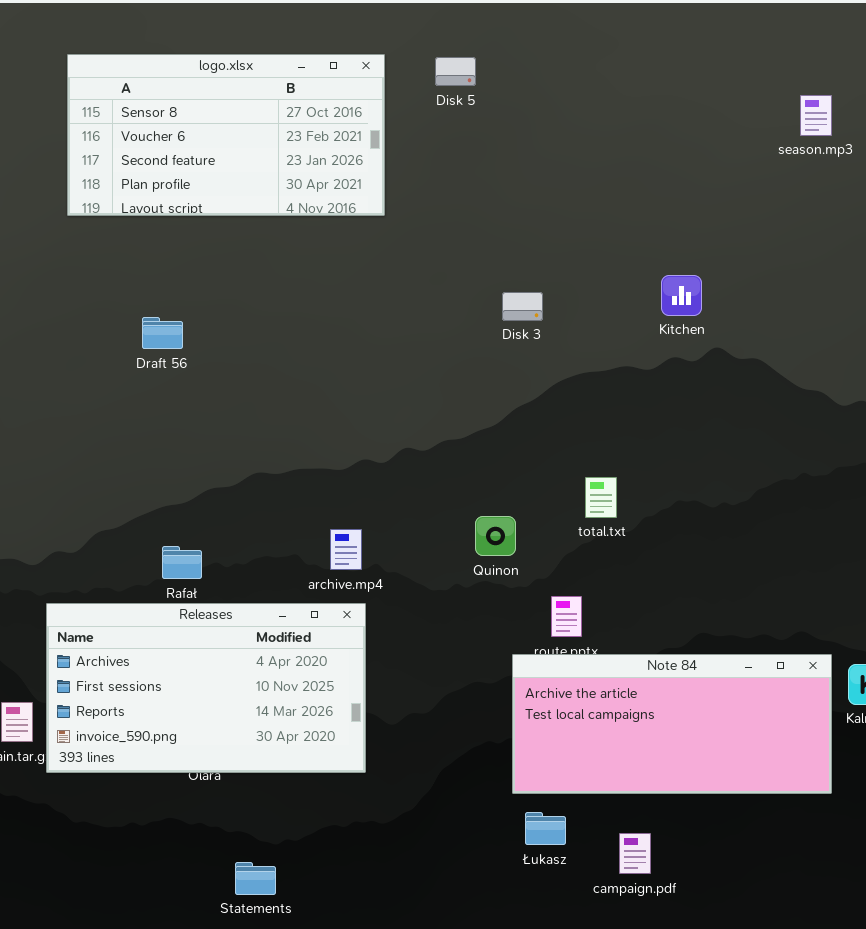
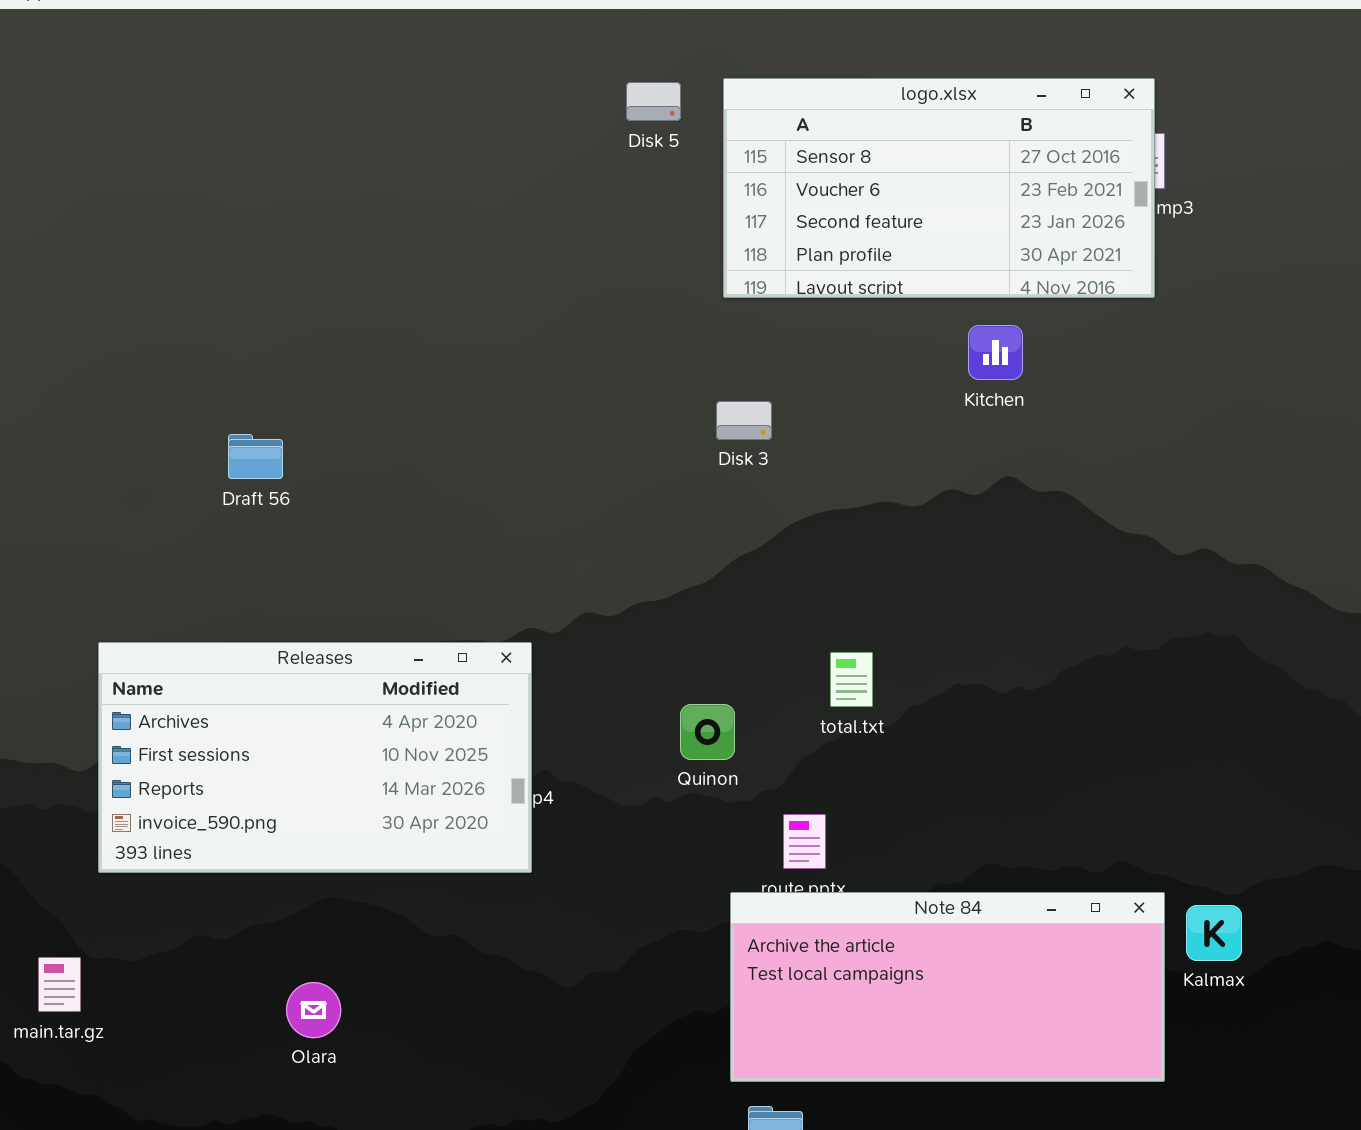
logo.xlsx: [67,54,385,216] -> [723,78,1155,298], moved
Kitchen: [661,275,702,316] -> [968,325,1023,380], moved
Releases: [46,603,366,773] -> [98,642,532,873], moved

